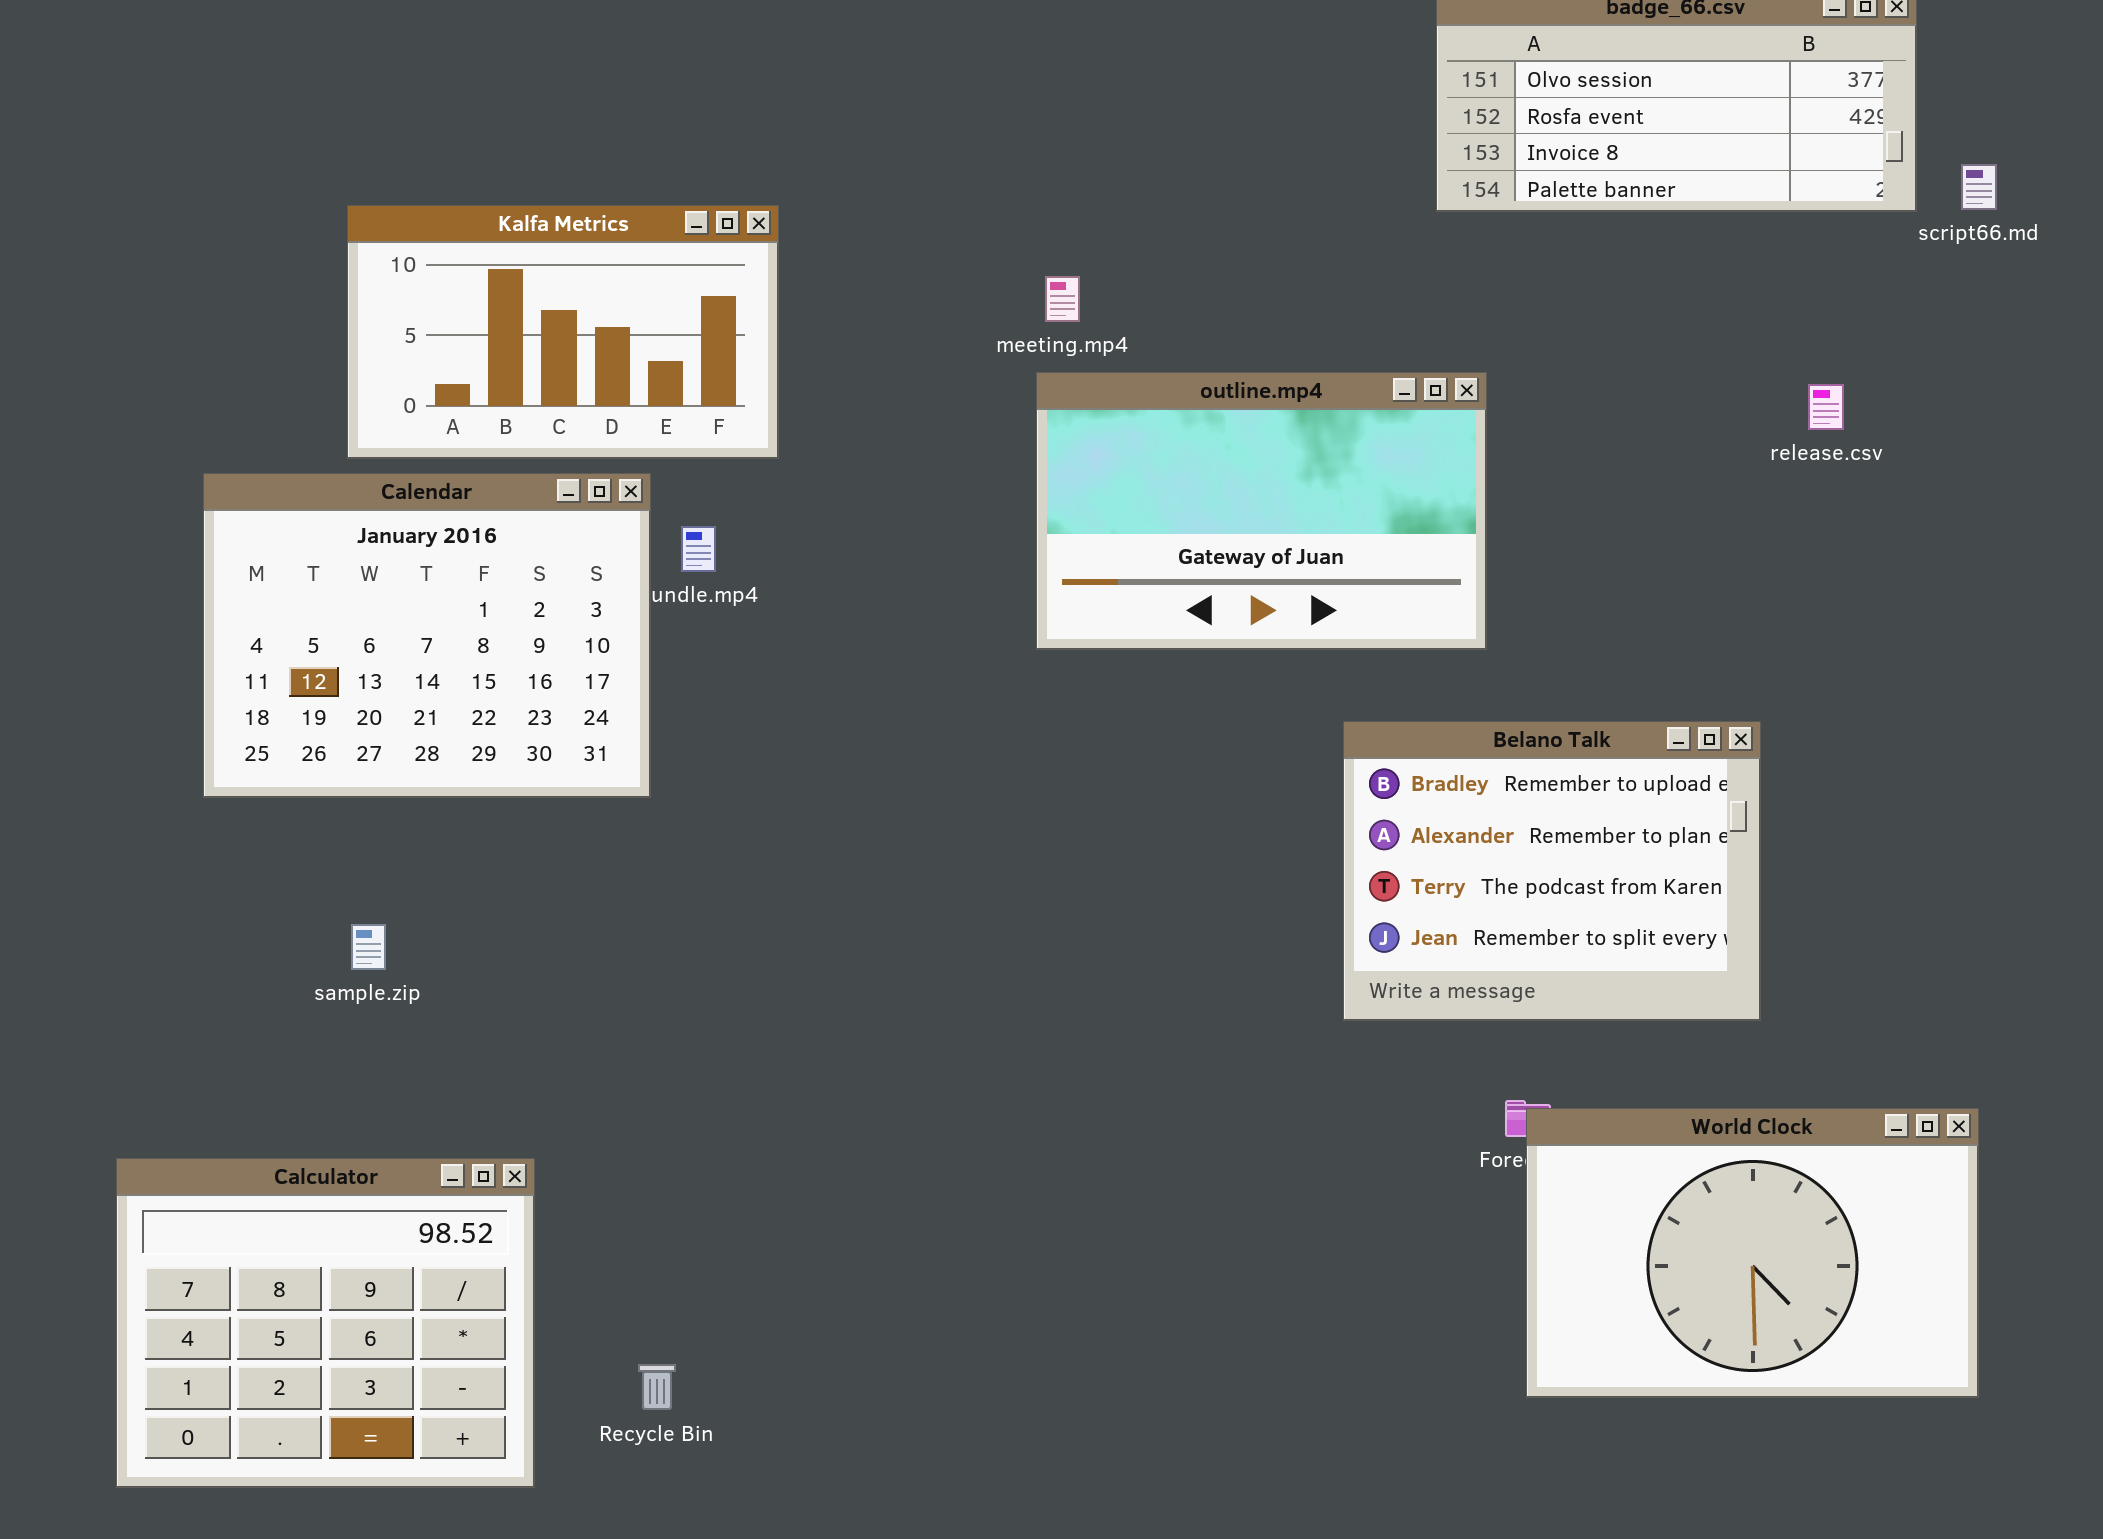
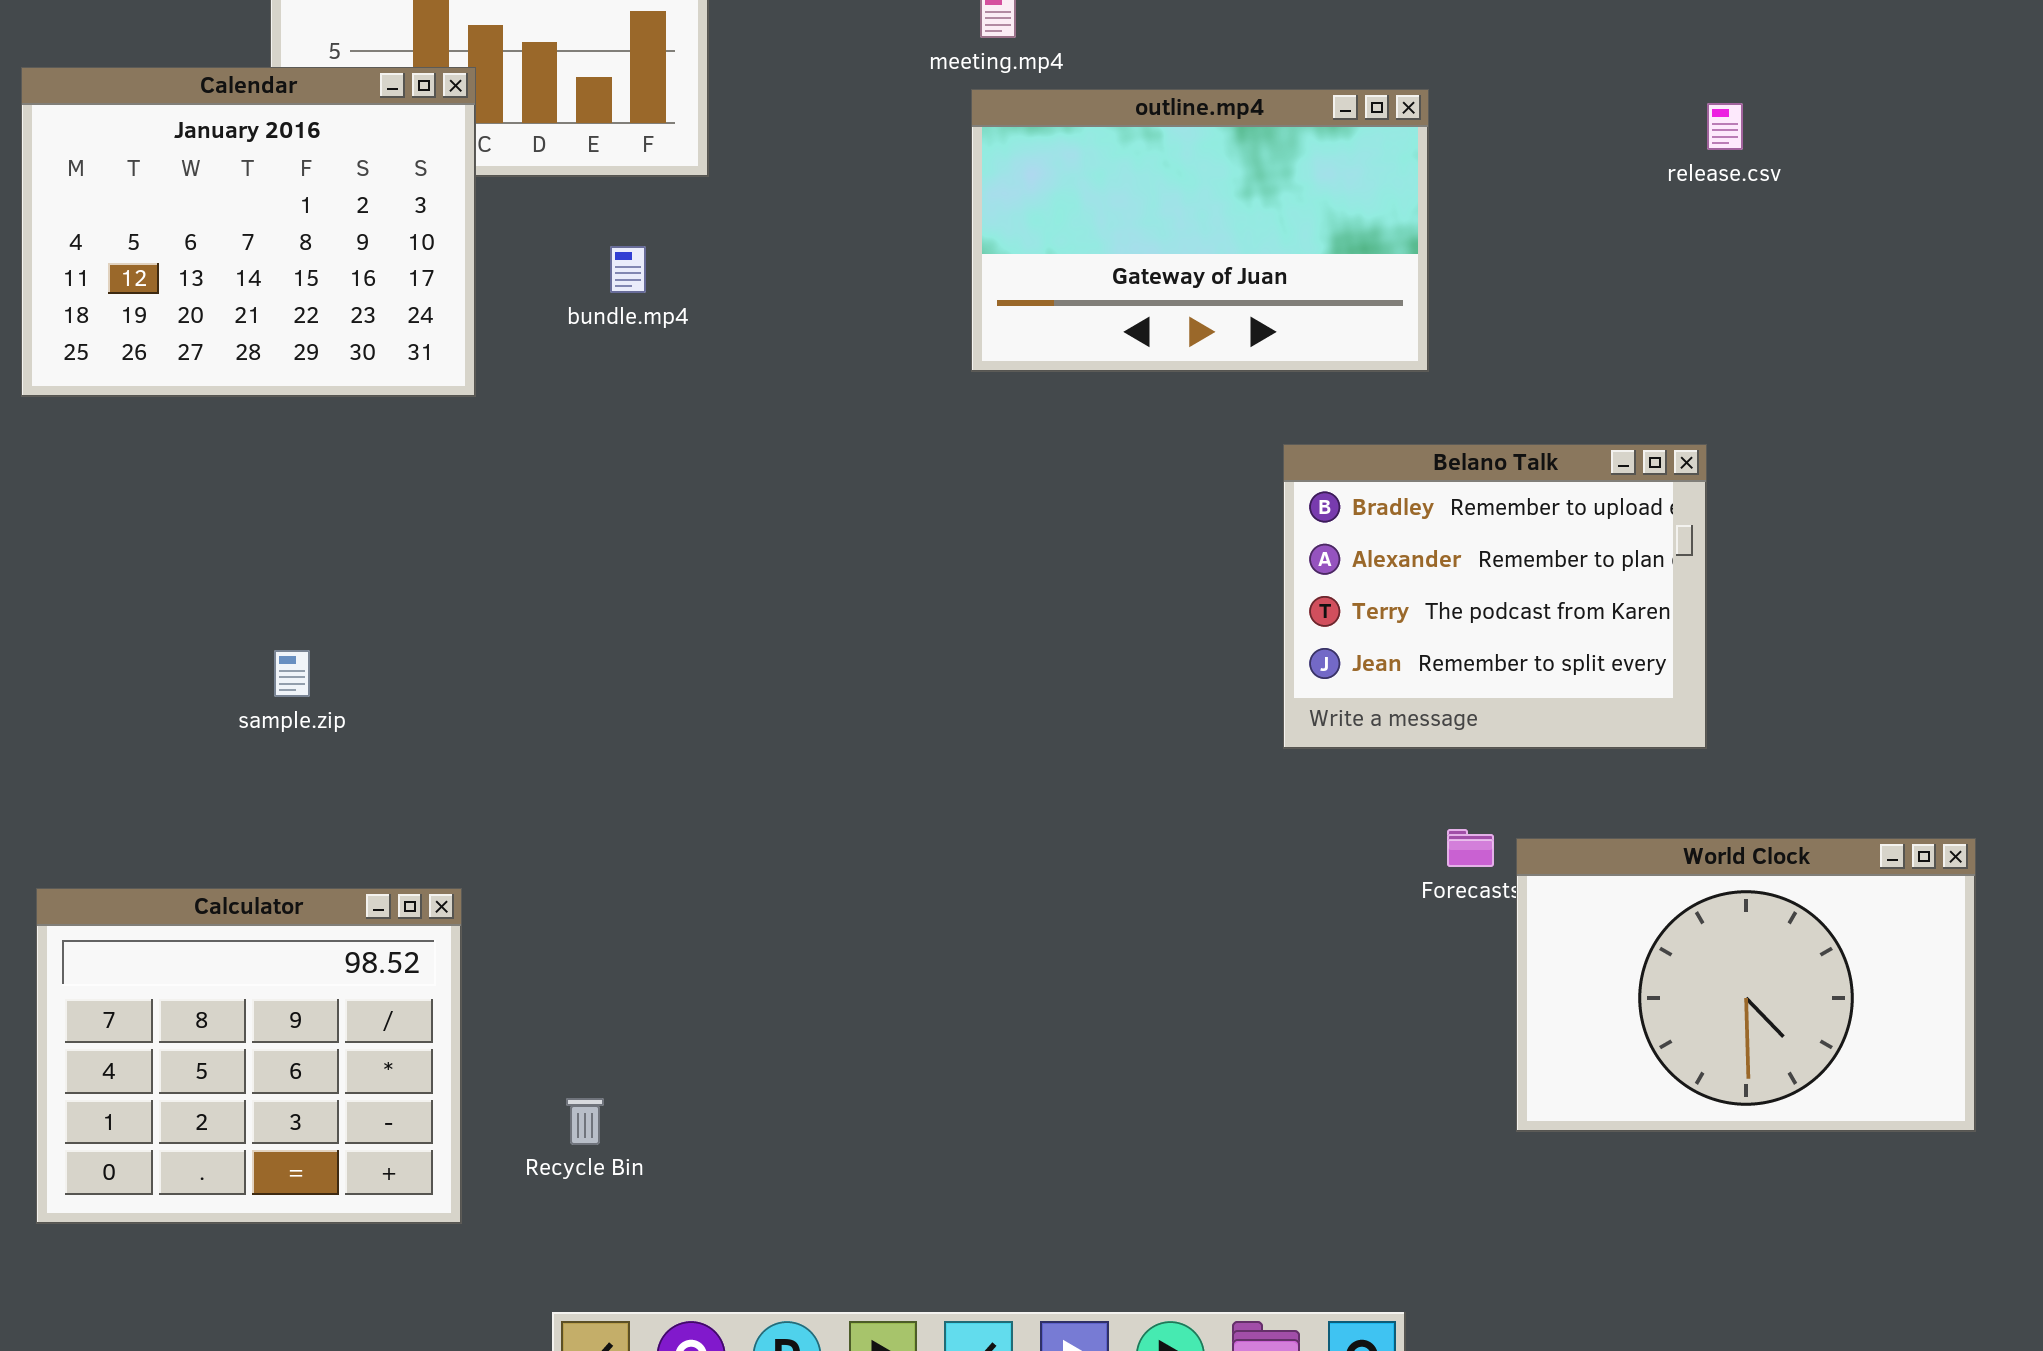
release.csv: [1808,384,1844,430] -> [1707,103,1743,150], moved
Calendar: [203,473,651,798] -> [21,67,476,397], moved
World Clock: [1526,1108,1979,1398] -> [1516,838,1976,1132], moved

